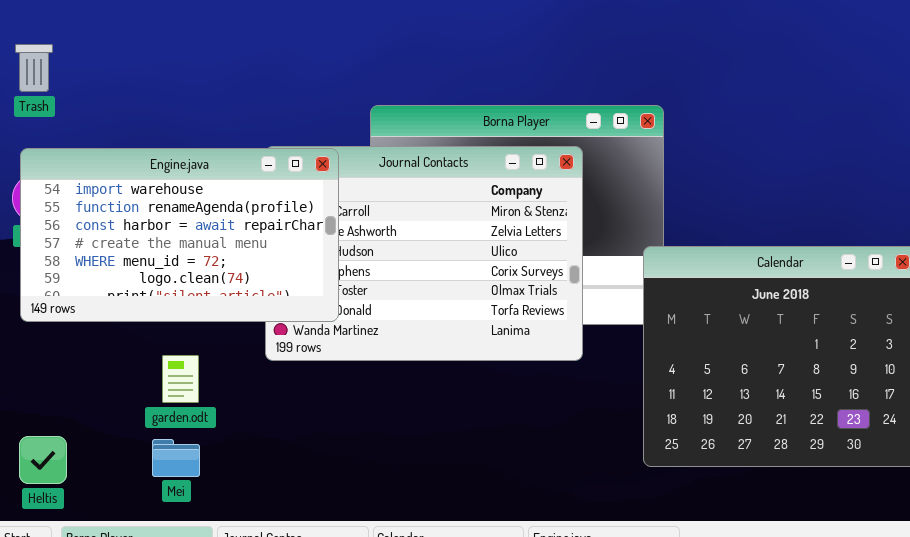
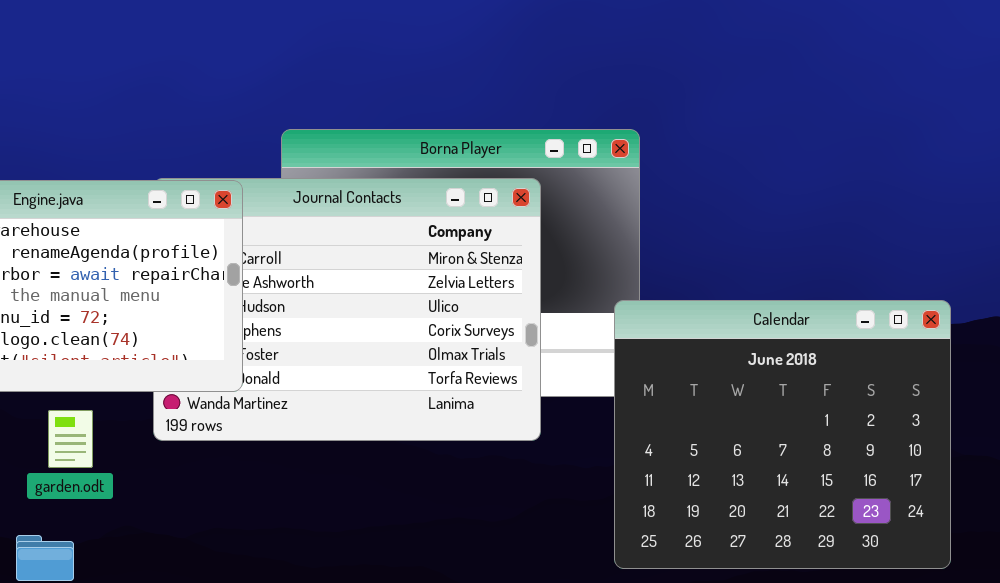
garden.odt: [162,355,199,403] -> [48,410,93,468], moved

